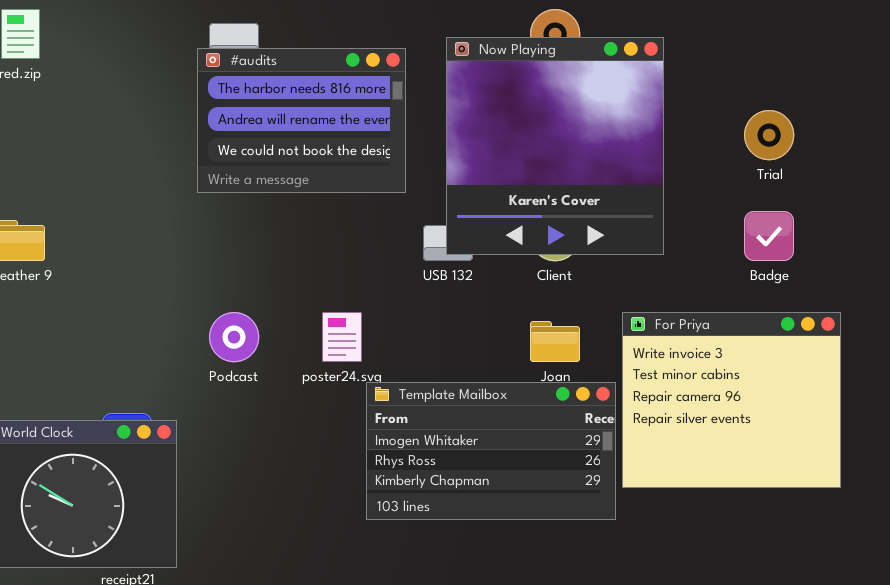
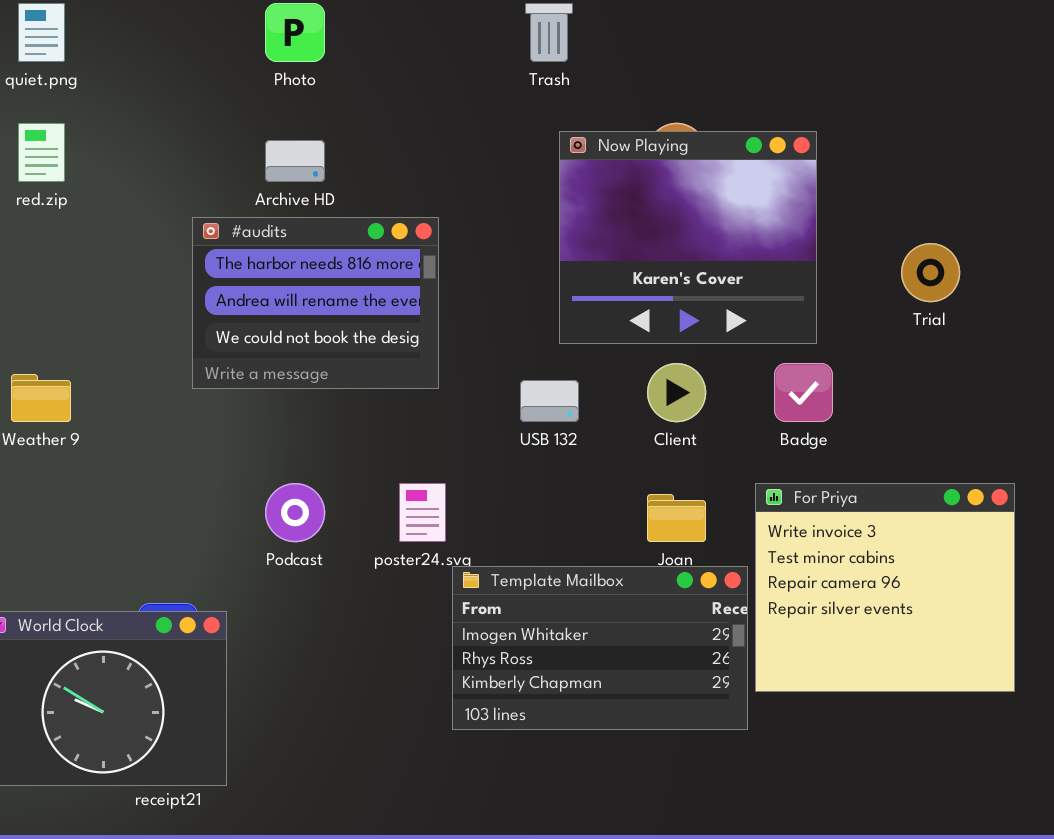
Now Playing: [446,37,664,255] -> [559,131,817,344], moved, resized
#audits: [197,48,406,193] -> [192,217,439,389], moved
Badge: [744,211,794,261] -> [774,363,833,422], moved

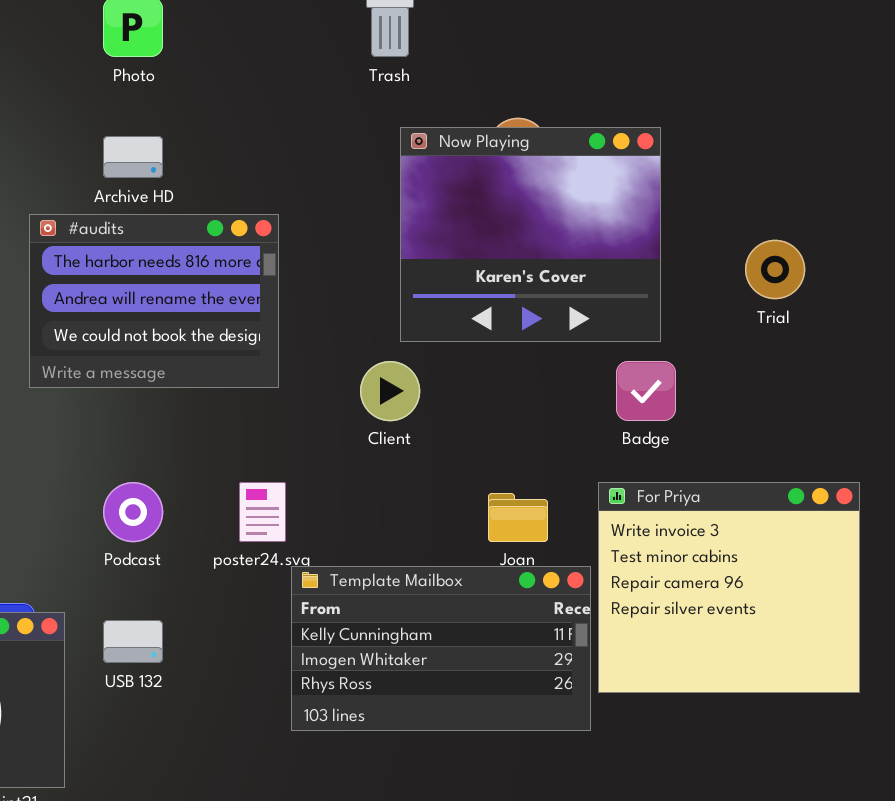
Client: [647,363,706,422] -> [360,361,420,421], moved
USB 132: [520,380,579,422] -> [103,620,163,663], moved
Template Mailbox: [452,566,748,730] -> [291,566,591,731], scrolled up 1 row

